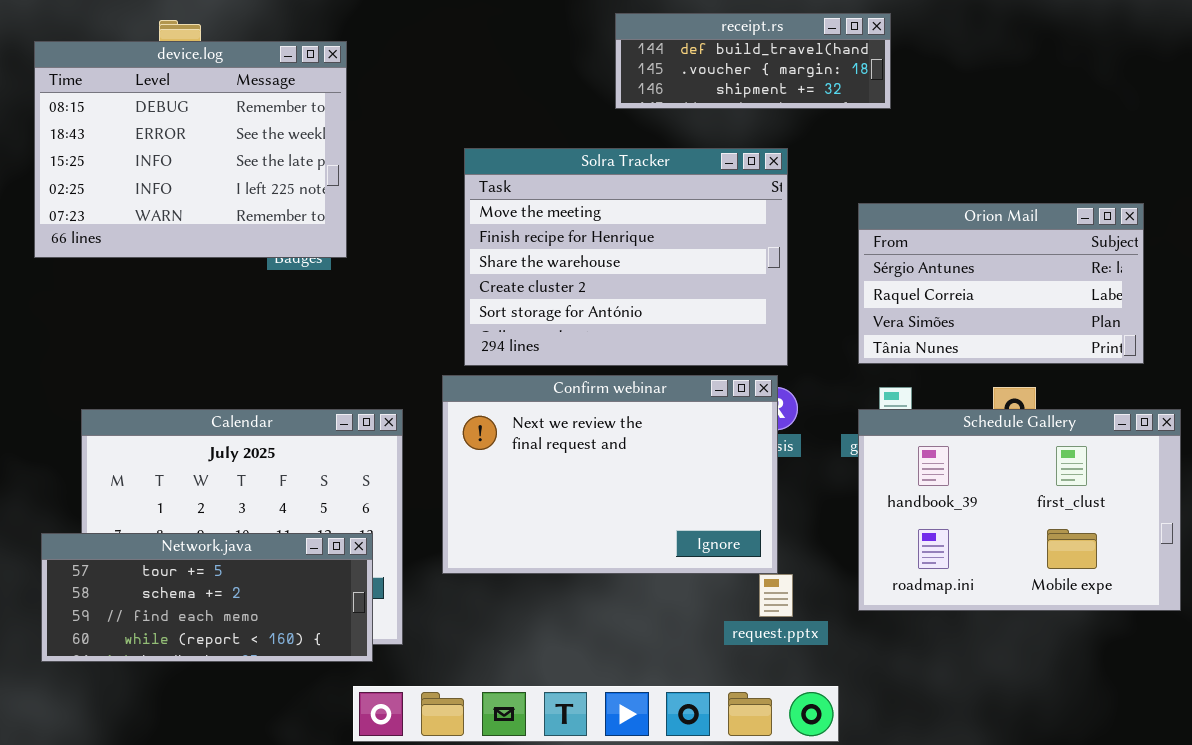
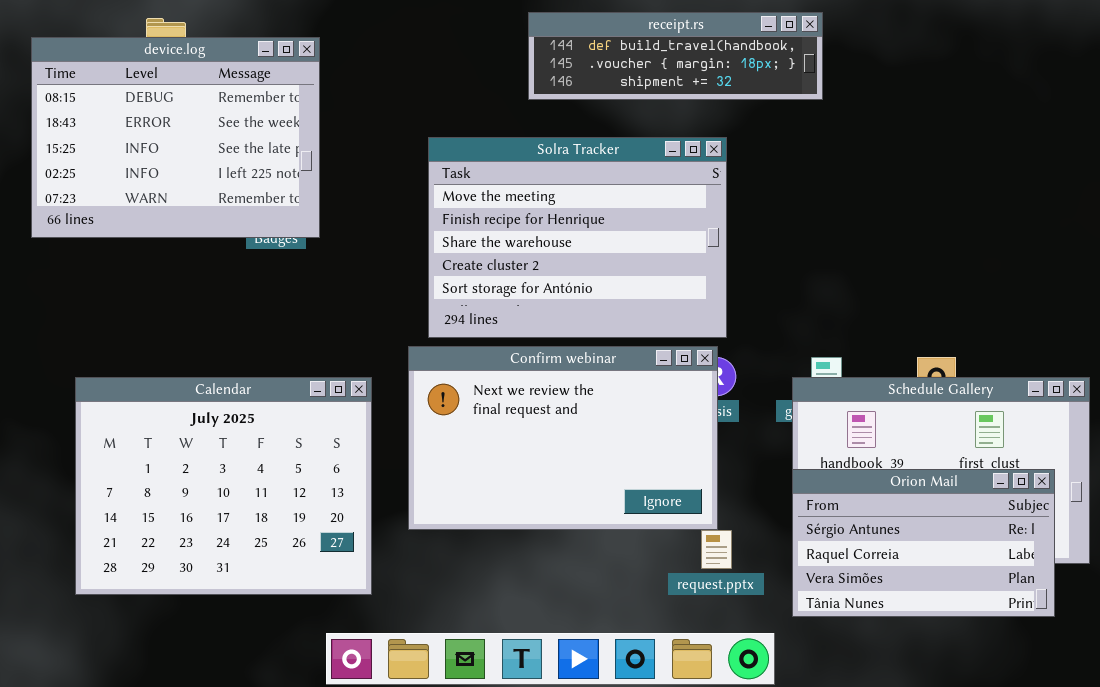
receipt.rs: [615,13,891,109] -> [528,12,823,100], resized
Orion Mail: [858,203,1144,364] -> [792,469,1055,617], moved
Network.java: [41,533,373,662] -> none, closed

